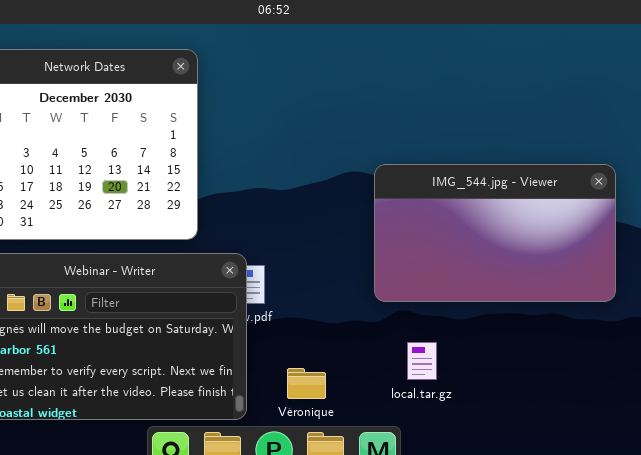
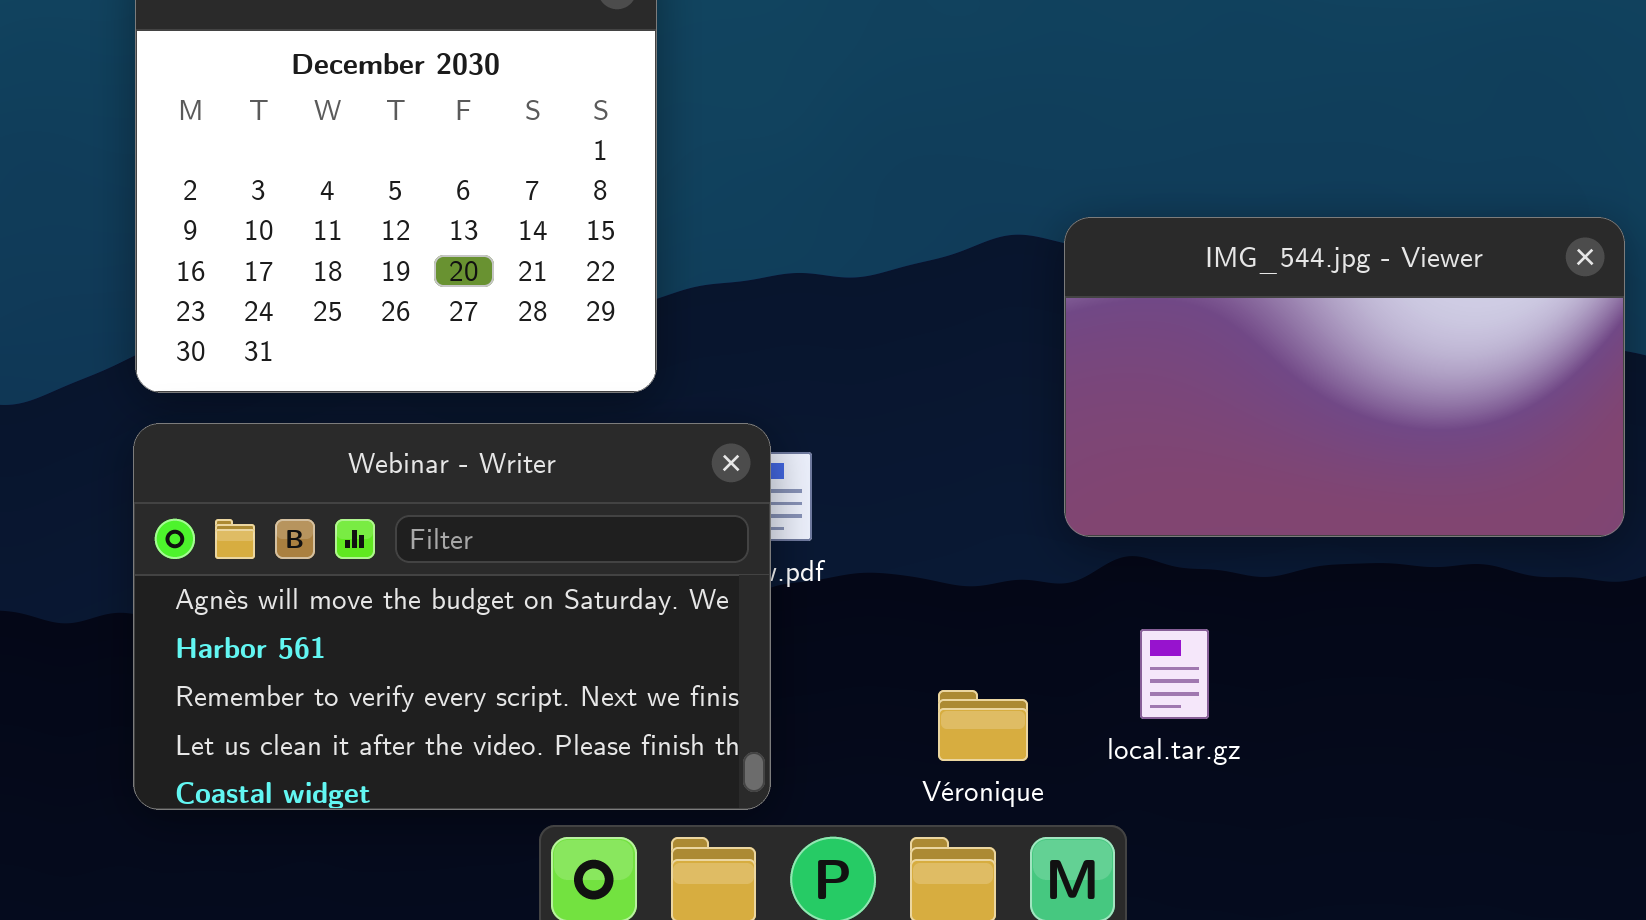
Véronique: [287,368,326,399] -> [938,690,1028,761], moved

